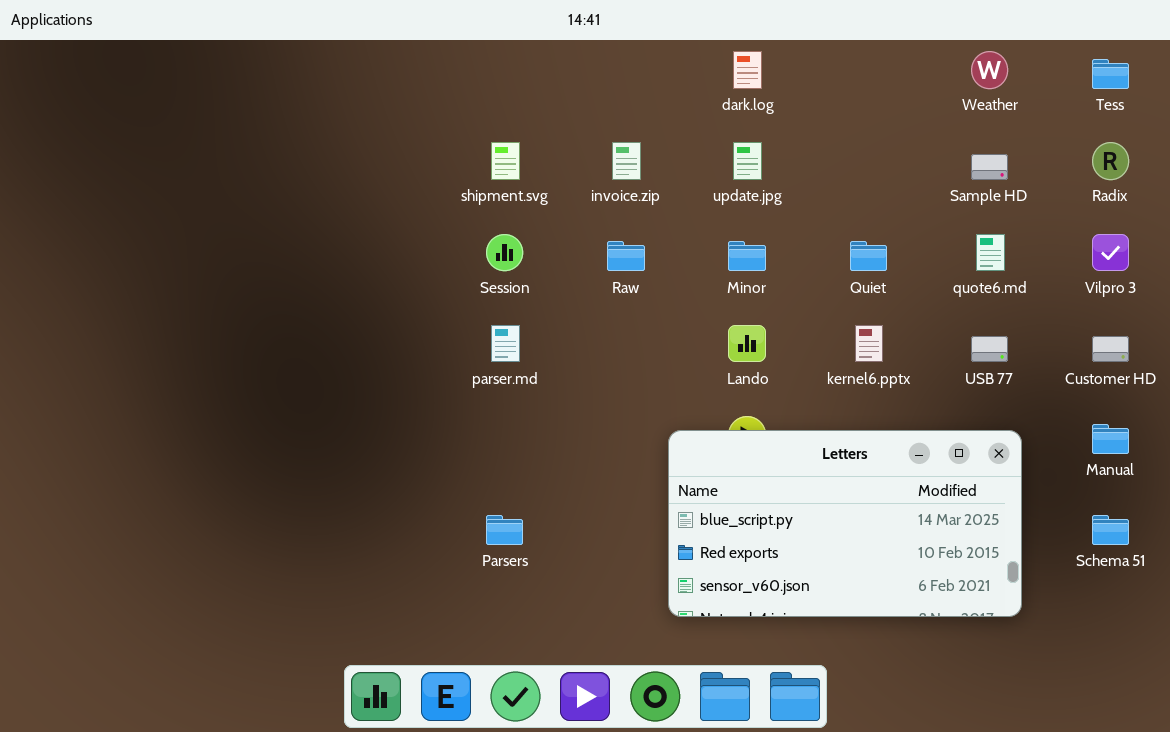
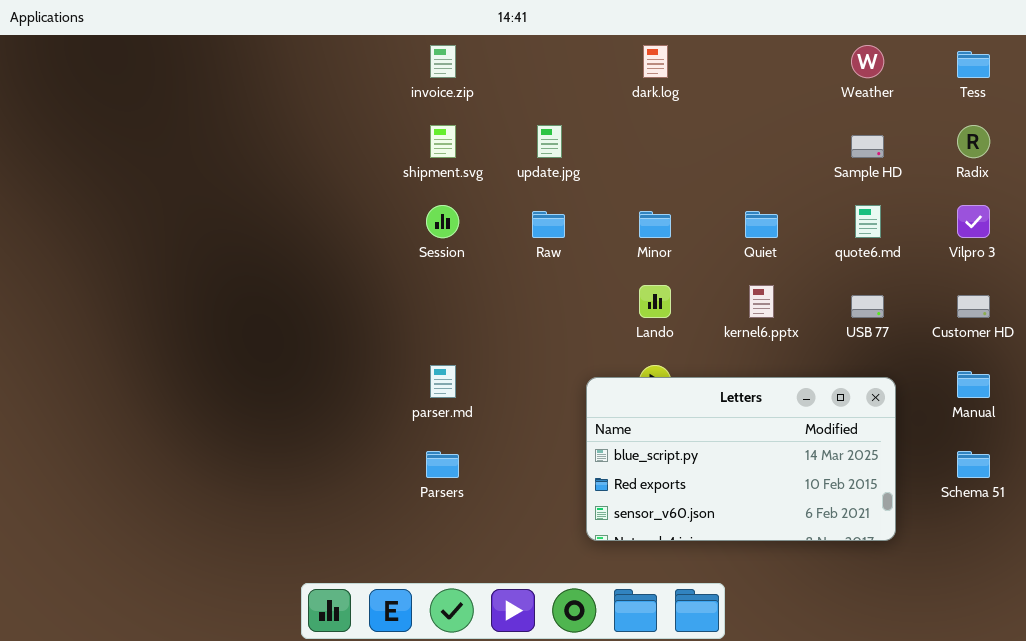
invoice.zip: [612,142,641,180] -> [430,45,456,78], moved
update.jpg: [733,142,762,180] -> [537,125,562,158], moved
parser.md: [491,325,520,362] -> [430,365,456,398], moved

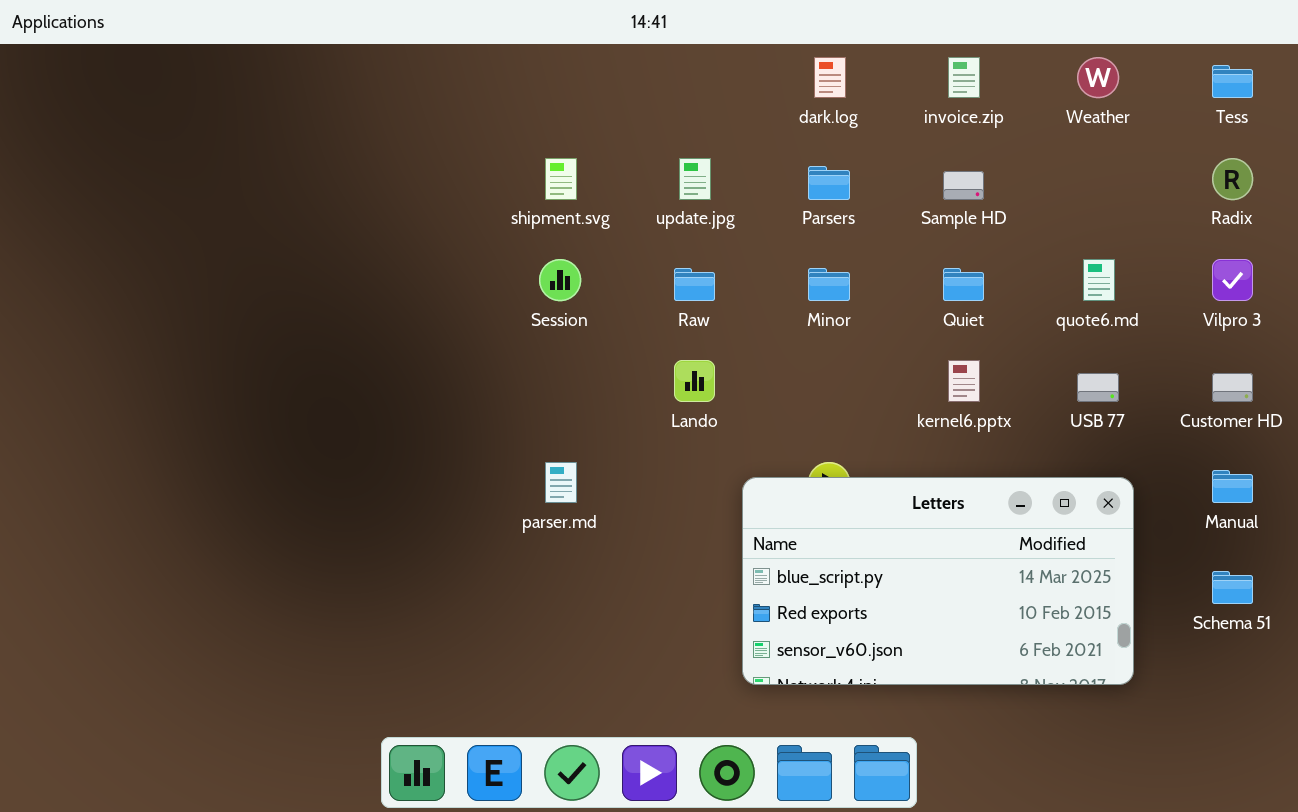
invoice.zip: [430,45,456,78] -> [948,57,980,98], moved
Sample HD: [851,135,884,158] -> [943,171,984,200], moved
Lando: [639,285,671,318] -> [674,360,715,402], moved
Parsers: [426,451,459,478] -> [808,166,850,200], moved

